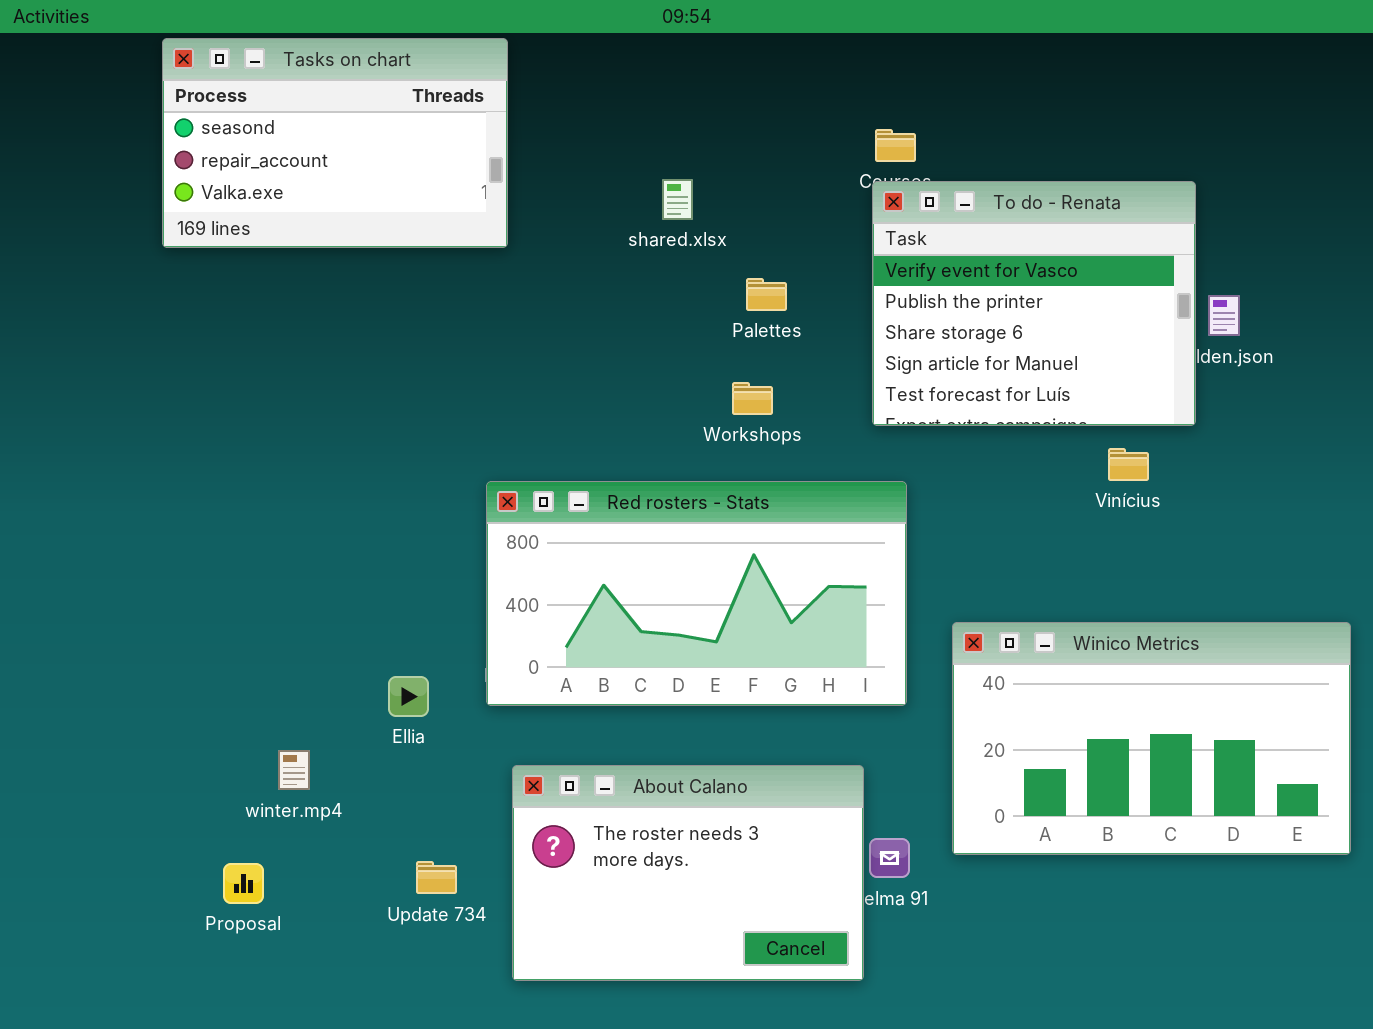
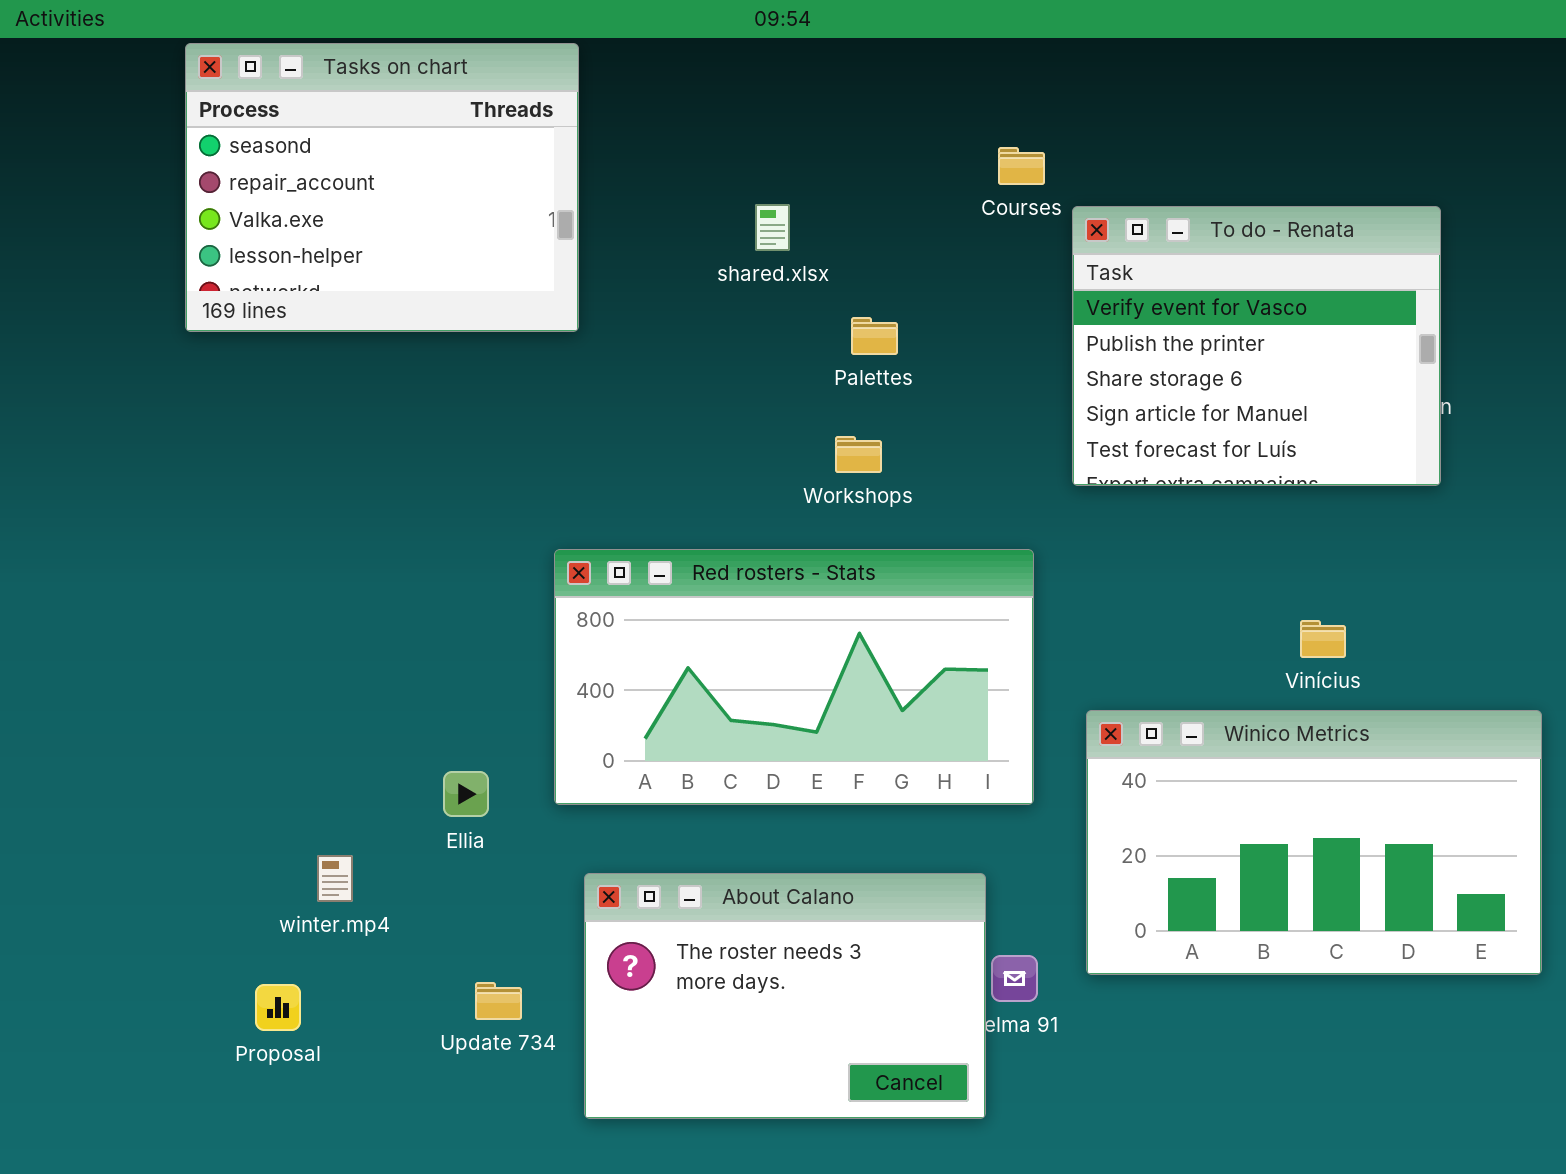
Tasks on chart: [162,38,508,248] -> [185,43,579,332], resized
To do - Renata: [872,181,1196,426] -> [1072,206,1441,486], moved
Vinícius: [1108,448,1149,481] -> [1300,620,1346,658], moved

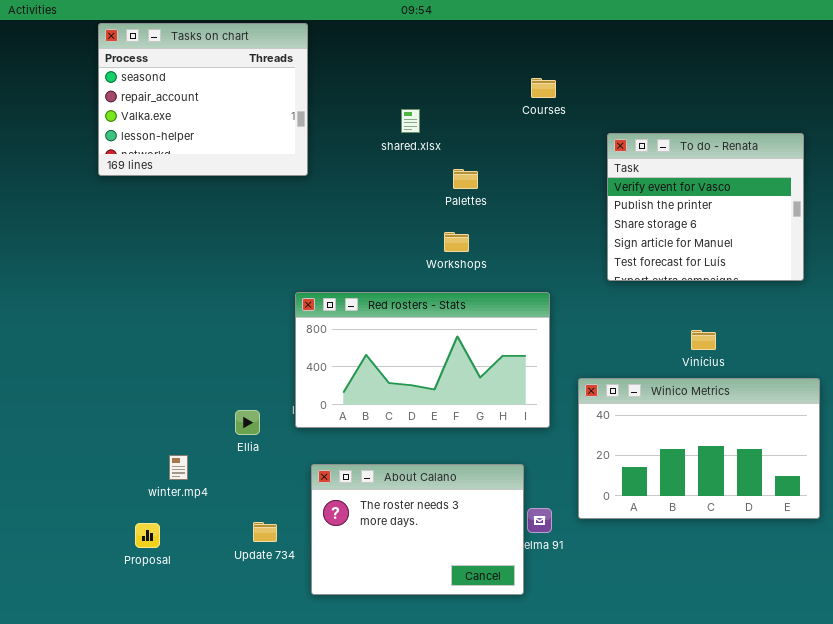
To do - Renata: [1072,206,1441,486] -> [607,133,804,281], moved

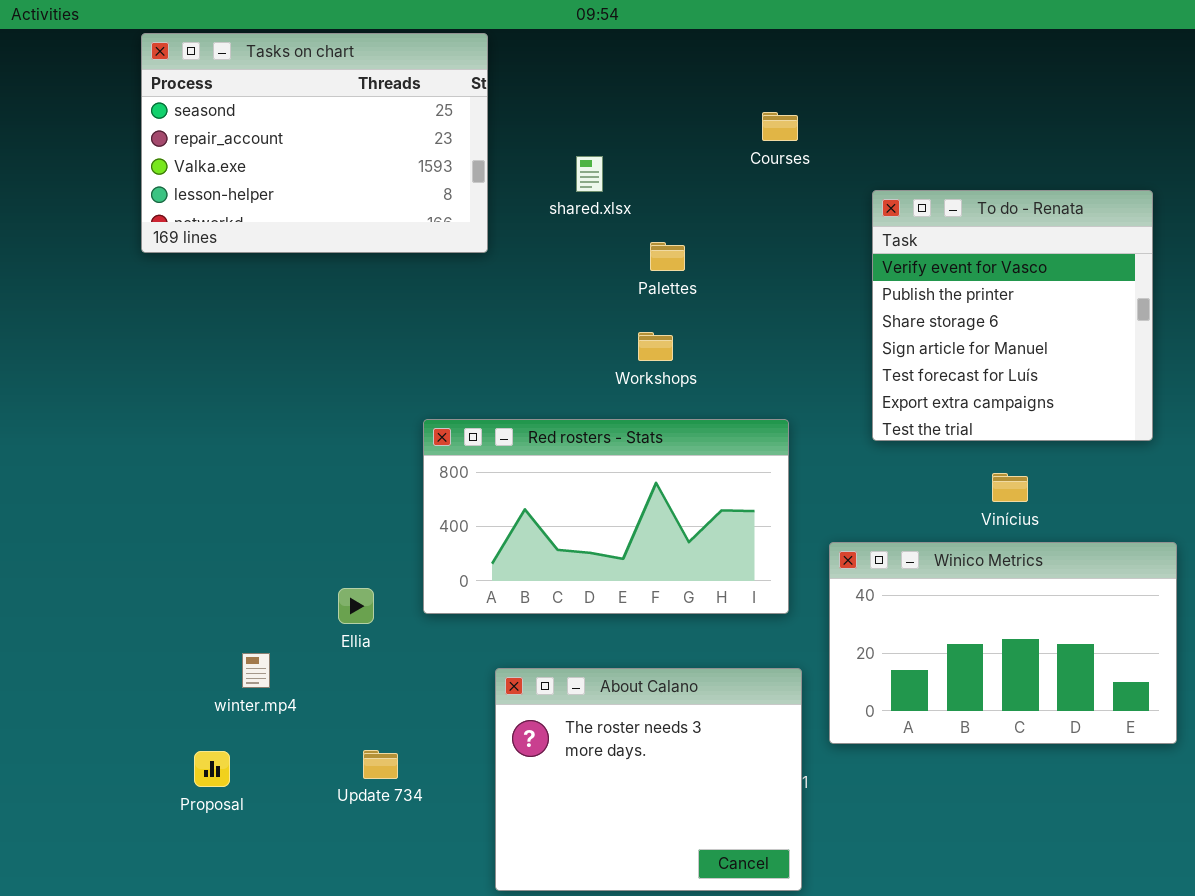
Tasks on chart: [98,23,308,176] -> [141,33,488,253], resized
To do - Renata: [607,133,804,281] -> [872,190,1153,441], resized
About Calano: [311,464,524,595] -> [495,668,802,891], moved, resized

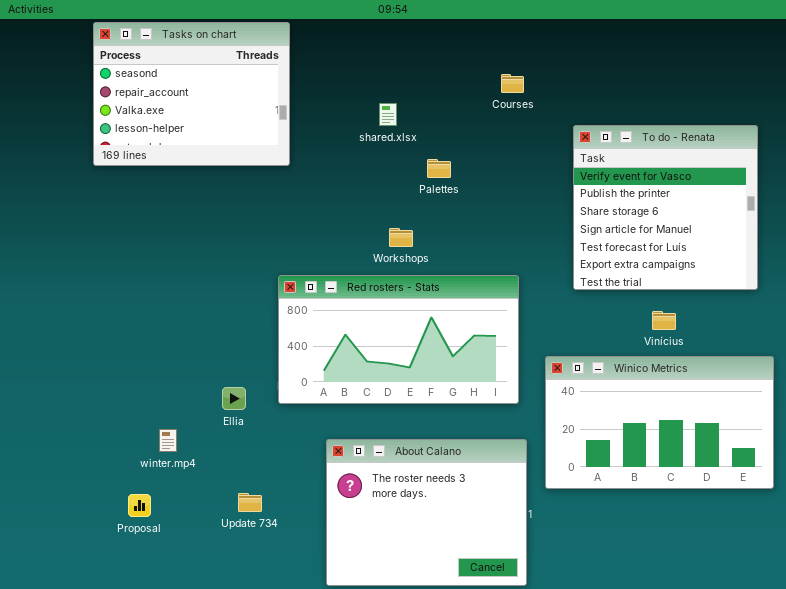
Tasks on chart: [141,33,488,253] -> [93,22,290,166], resized
Workshops: [638,332,673,361] -> [389,228,413,247], moved

